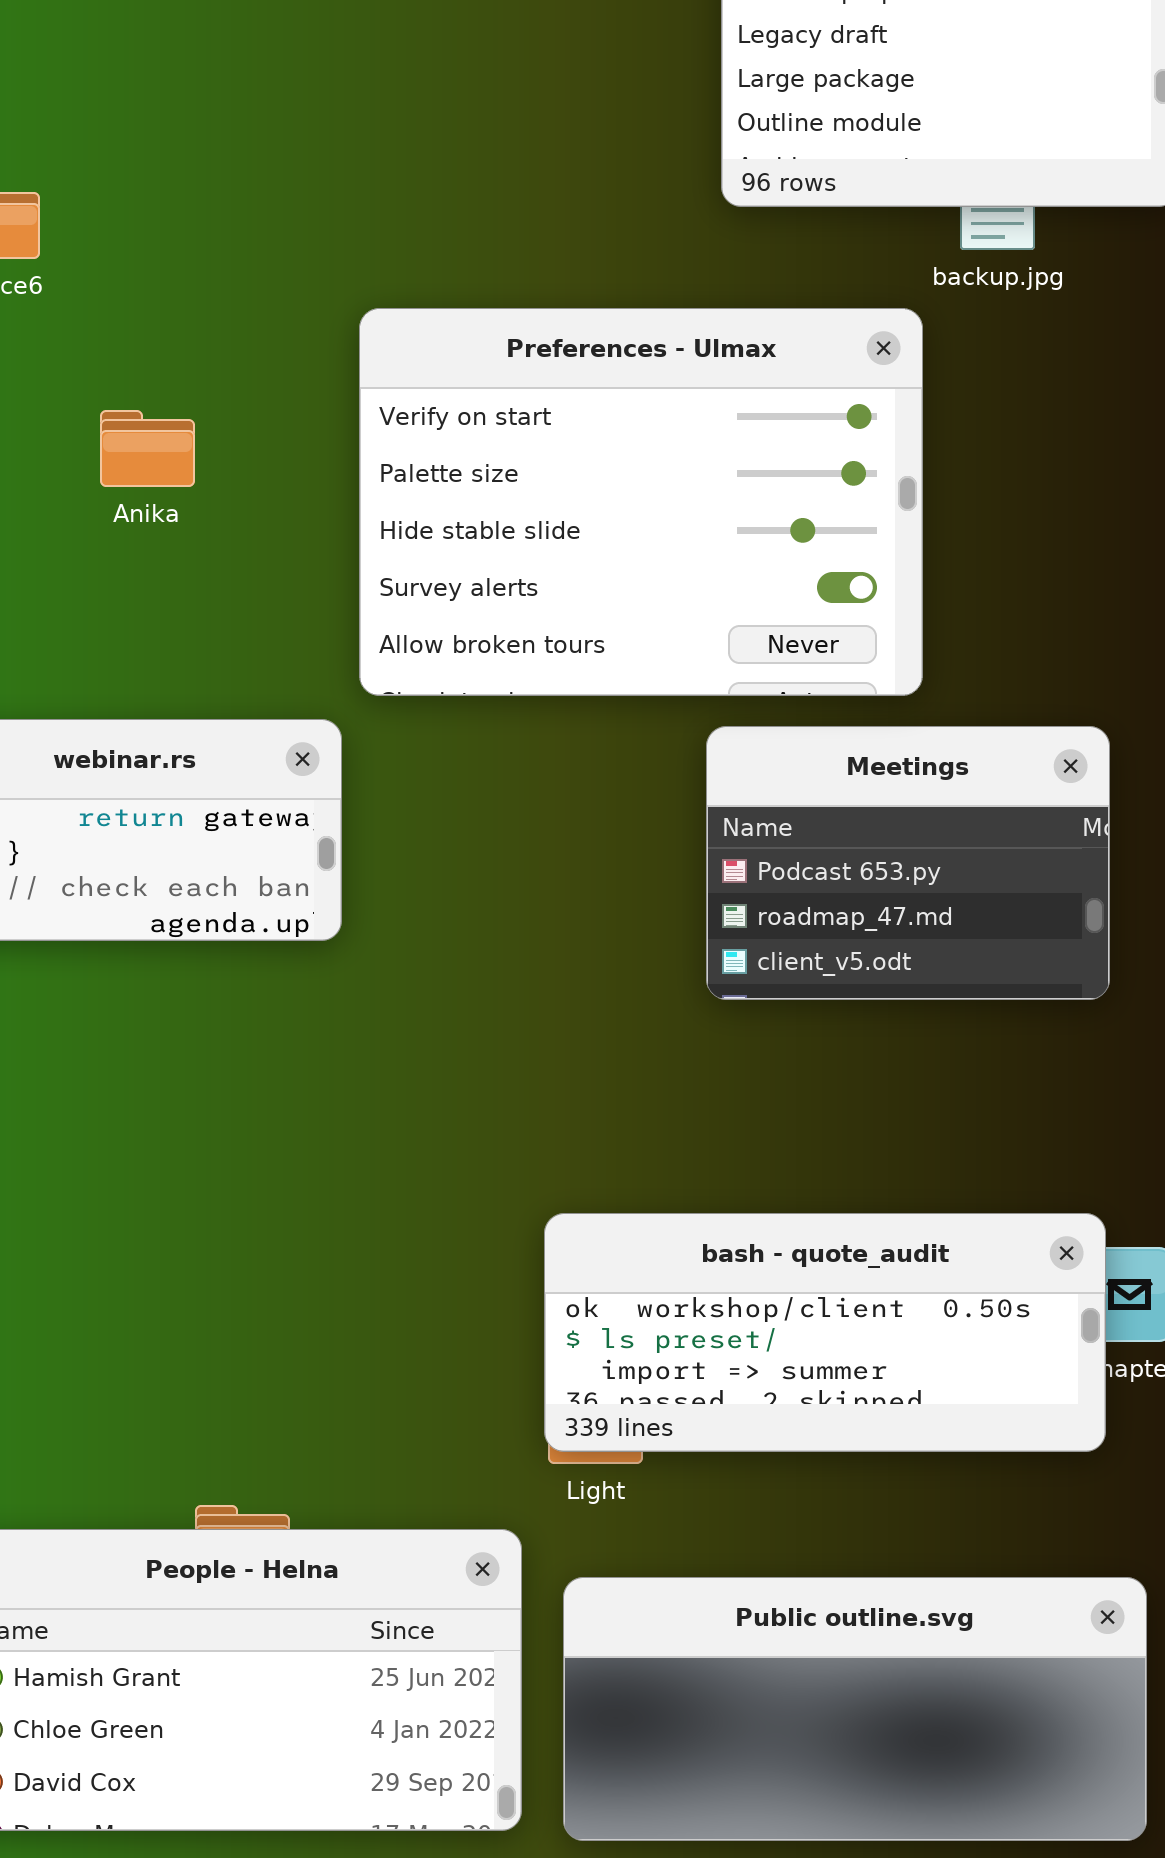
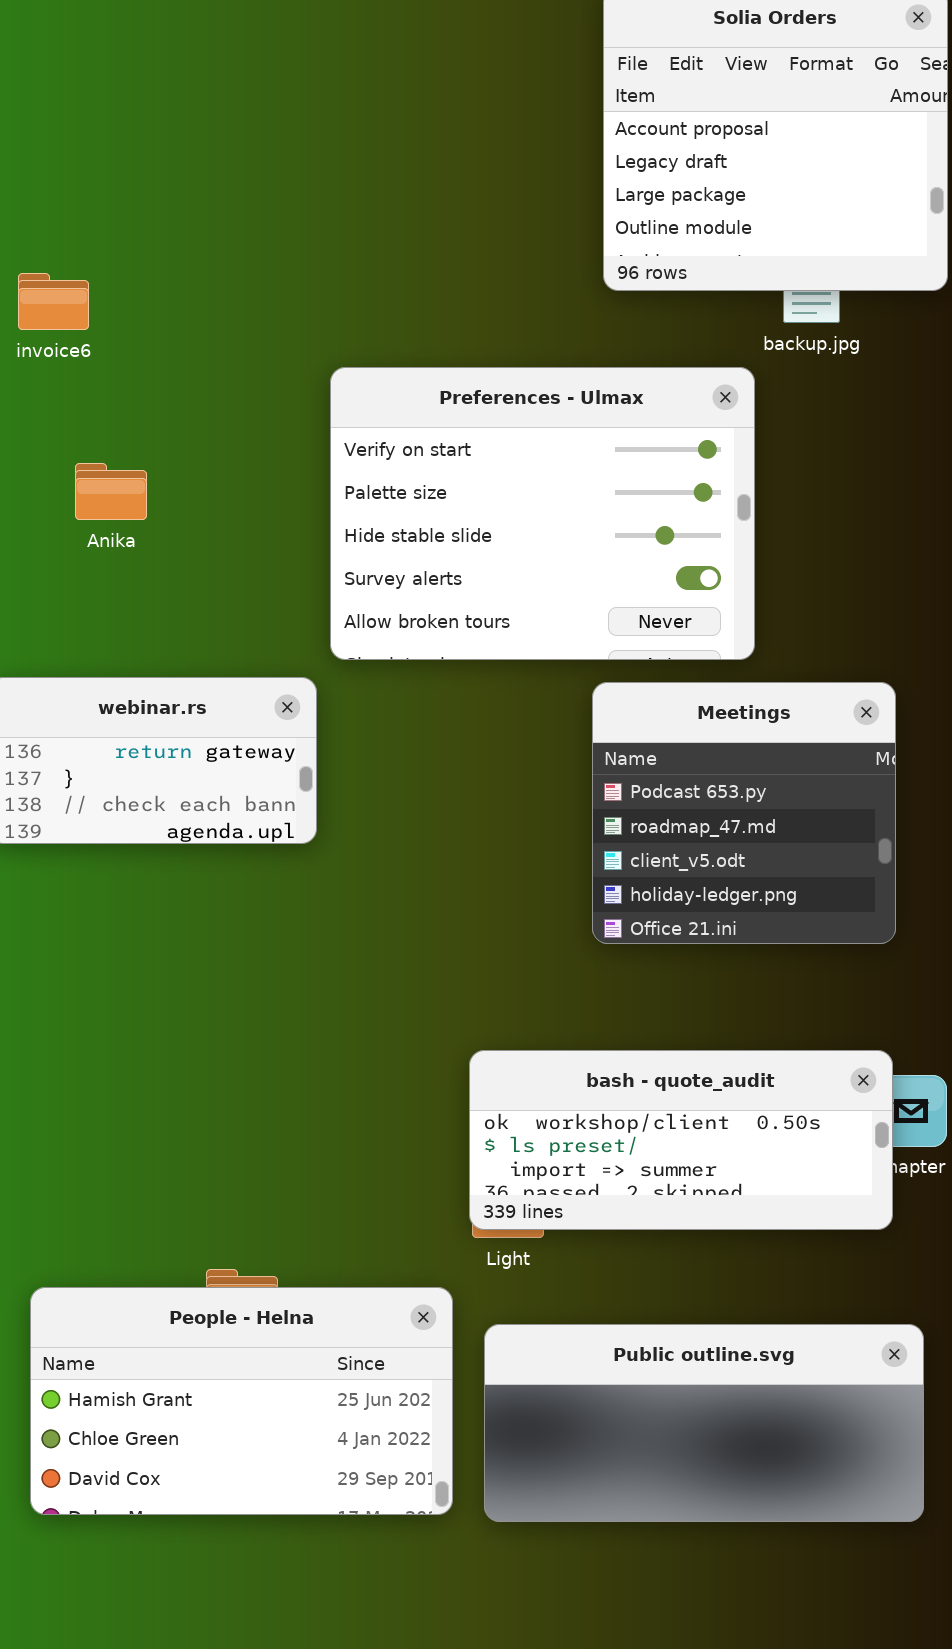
Anika: [100,410,195,487] -> [75,463,147,520], moved
Meetings: [706,726,1110,1000] -> [592,682,896,944], resized

